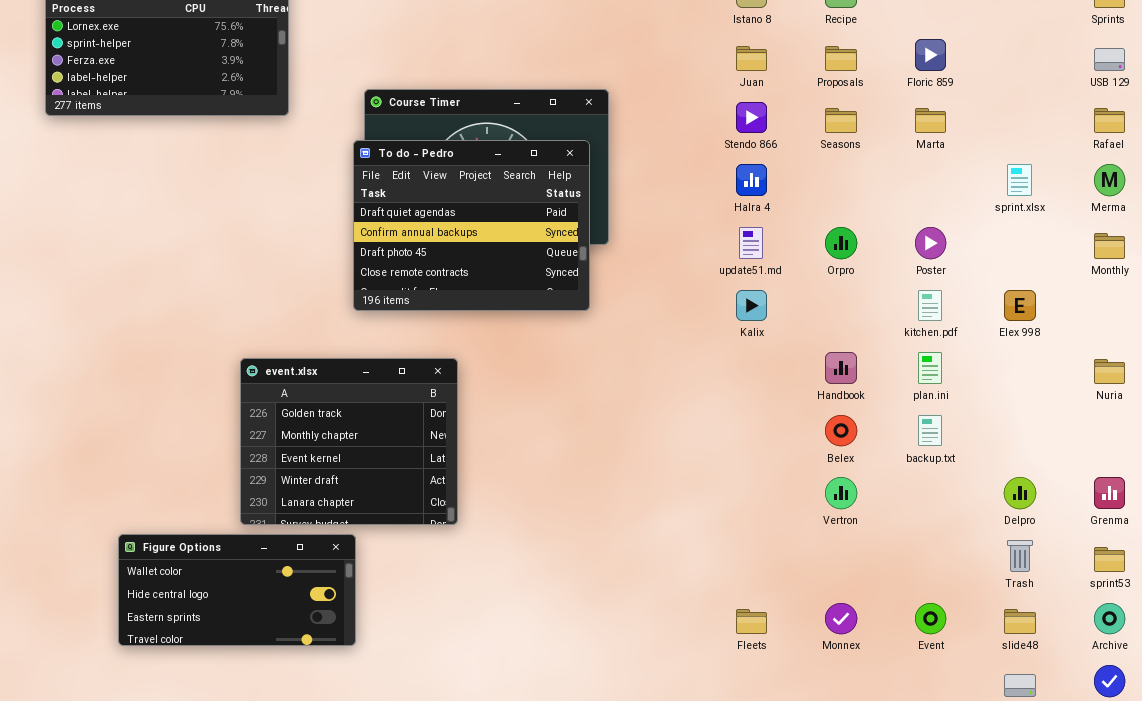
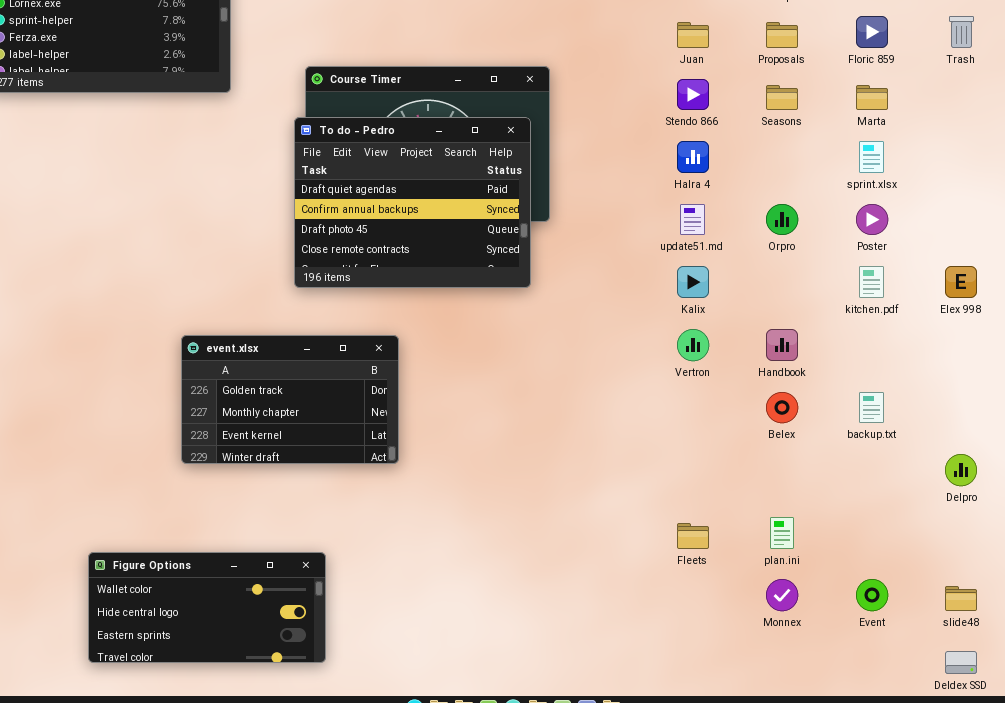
sprint.xlsx: [1007,164,1032,196] -> [859,141,884,173], moved
plan.ini: [918,352,942,384] -> [770,517,794,549], moved
event.xlsx: [240,358,458,525] -> [181,335,399,464], resized
Vertron: [825,477,857,509] -> [677,329,709,361], moved
Figure Options: [118,534,356,646] -> [88,552,326,663], moved
Trash: [1007,540,1033,572] -> [949,16,974,48], moved
Fleets: [736,609,767,634] -> [677,523,709,549], moved

